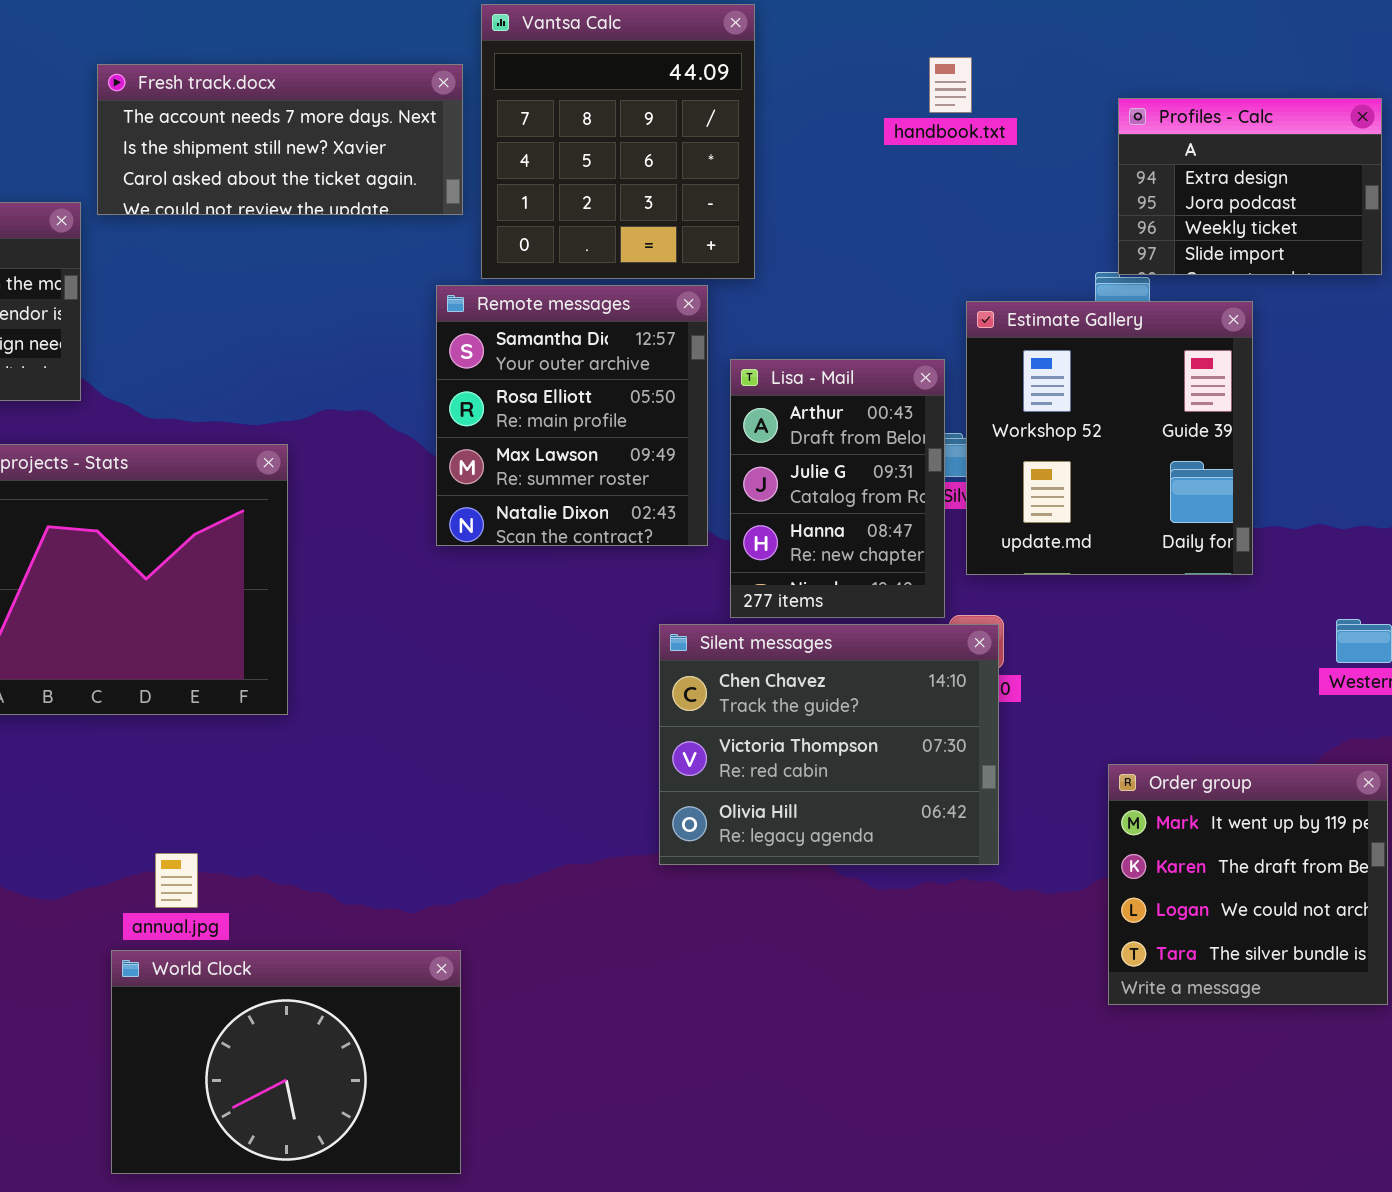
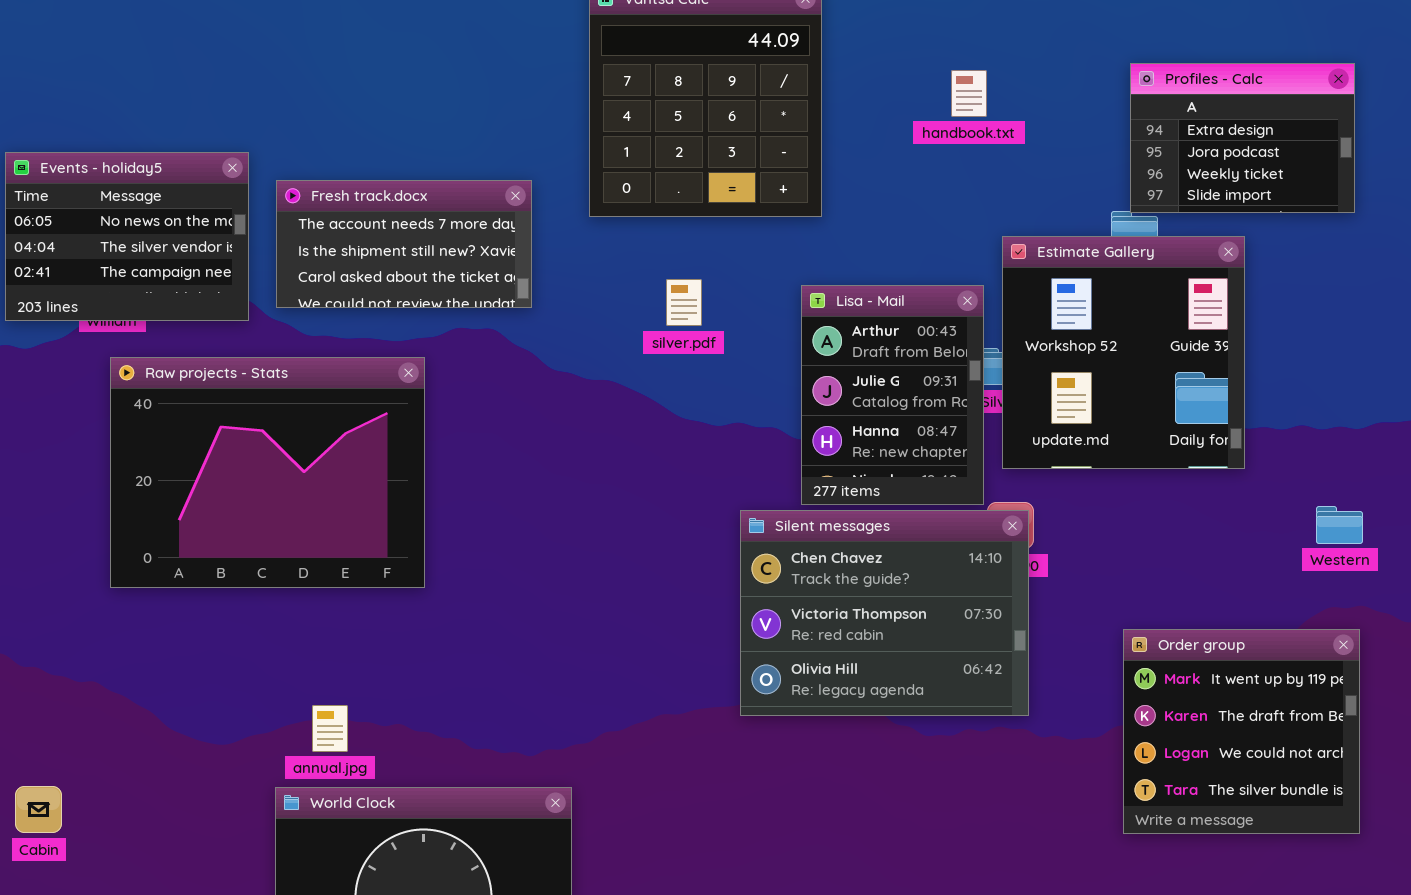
handbook.txt: [929,57,972,113] -> [951,70,987,117], moved
Fresh track.docx: [97,64,463,215] -> [276,180,532,308], moved, resized
Remote messages: [436,285,708,546] -> none, closed

